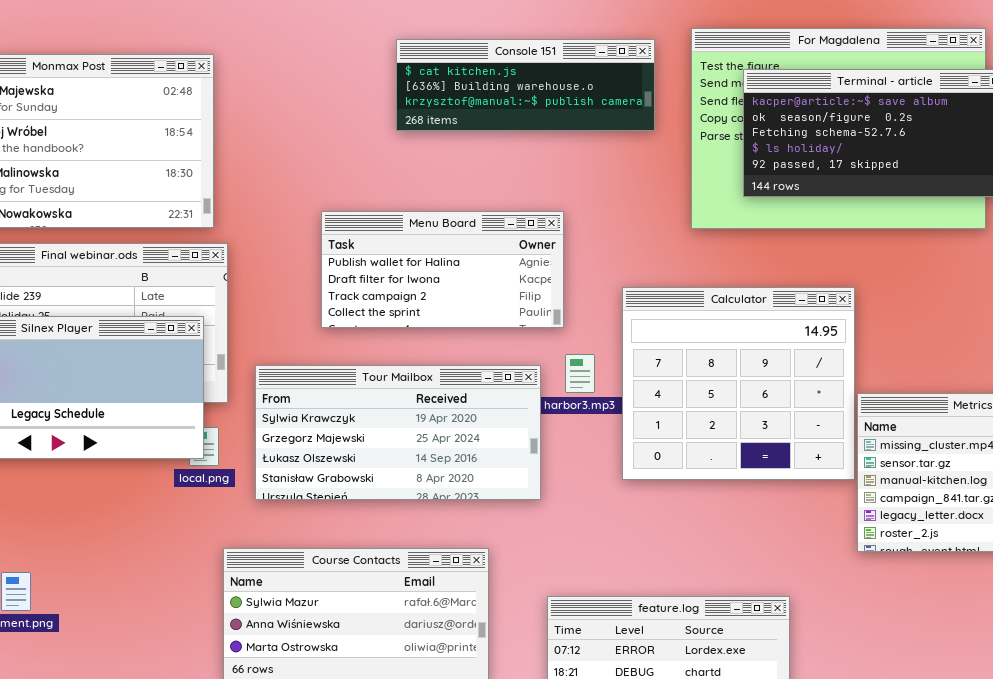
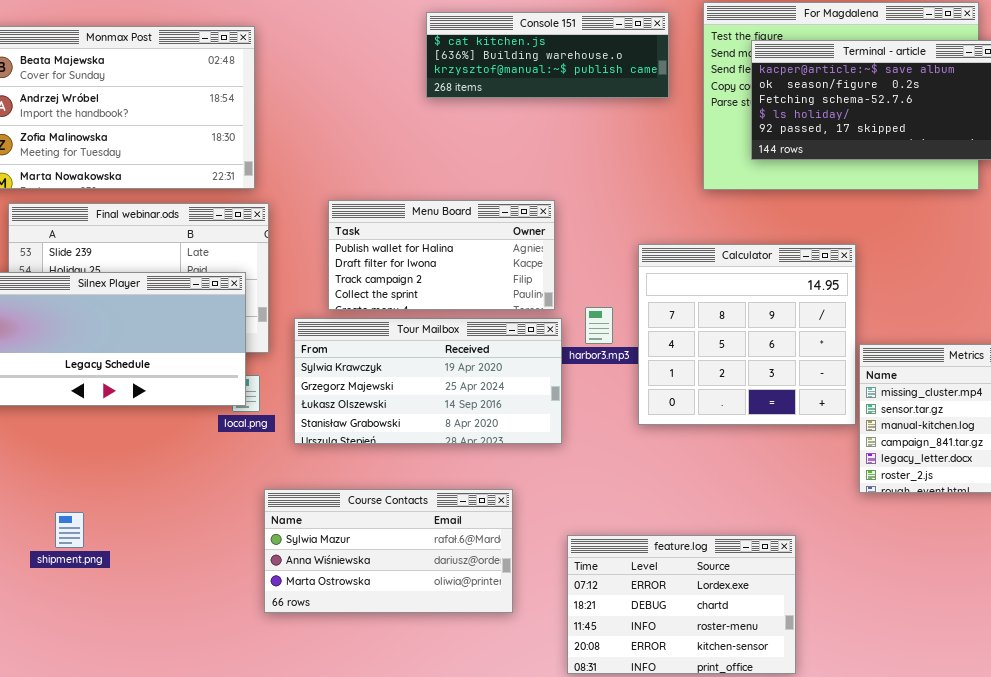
Menu Board: [321,211,564,328] -> [328,200,555,310], moved

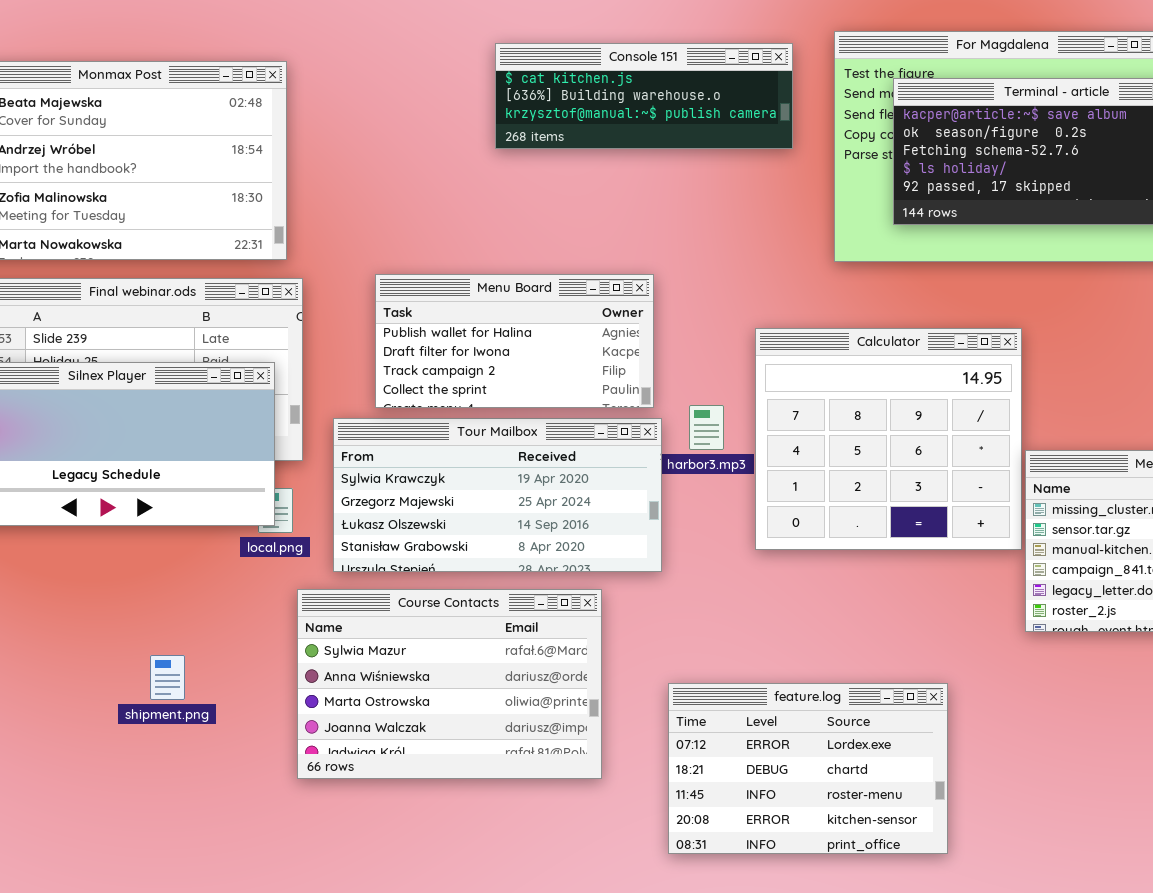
Course Contacts: [264,489,513,613] -> [297,589,602,779], resized
shipment.png: [55,512,84,548] -> [150,655,185,700], moved

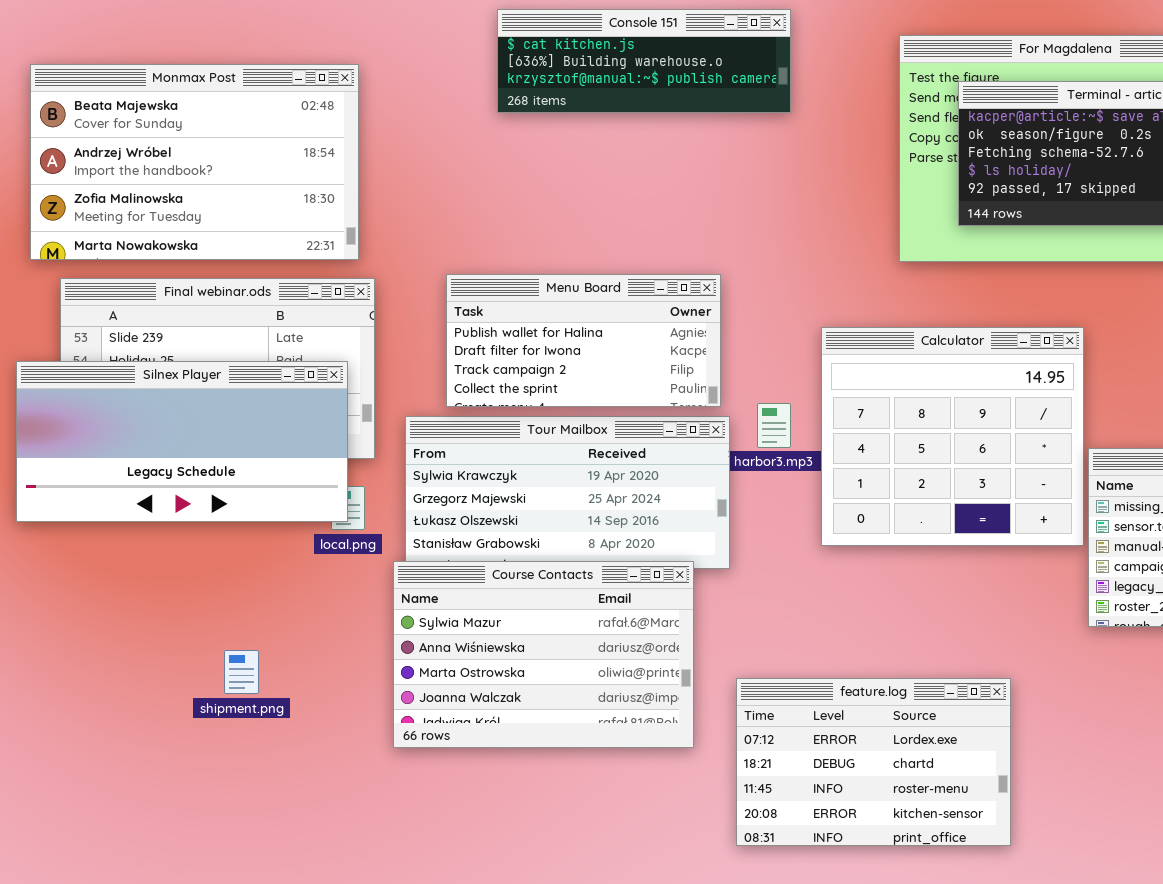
Console 151: [495,43,793,149] -> [497,9,791,113], moved
Course Contacts: [297,589,602,779] -> [393,561,694,748], moved

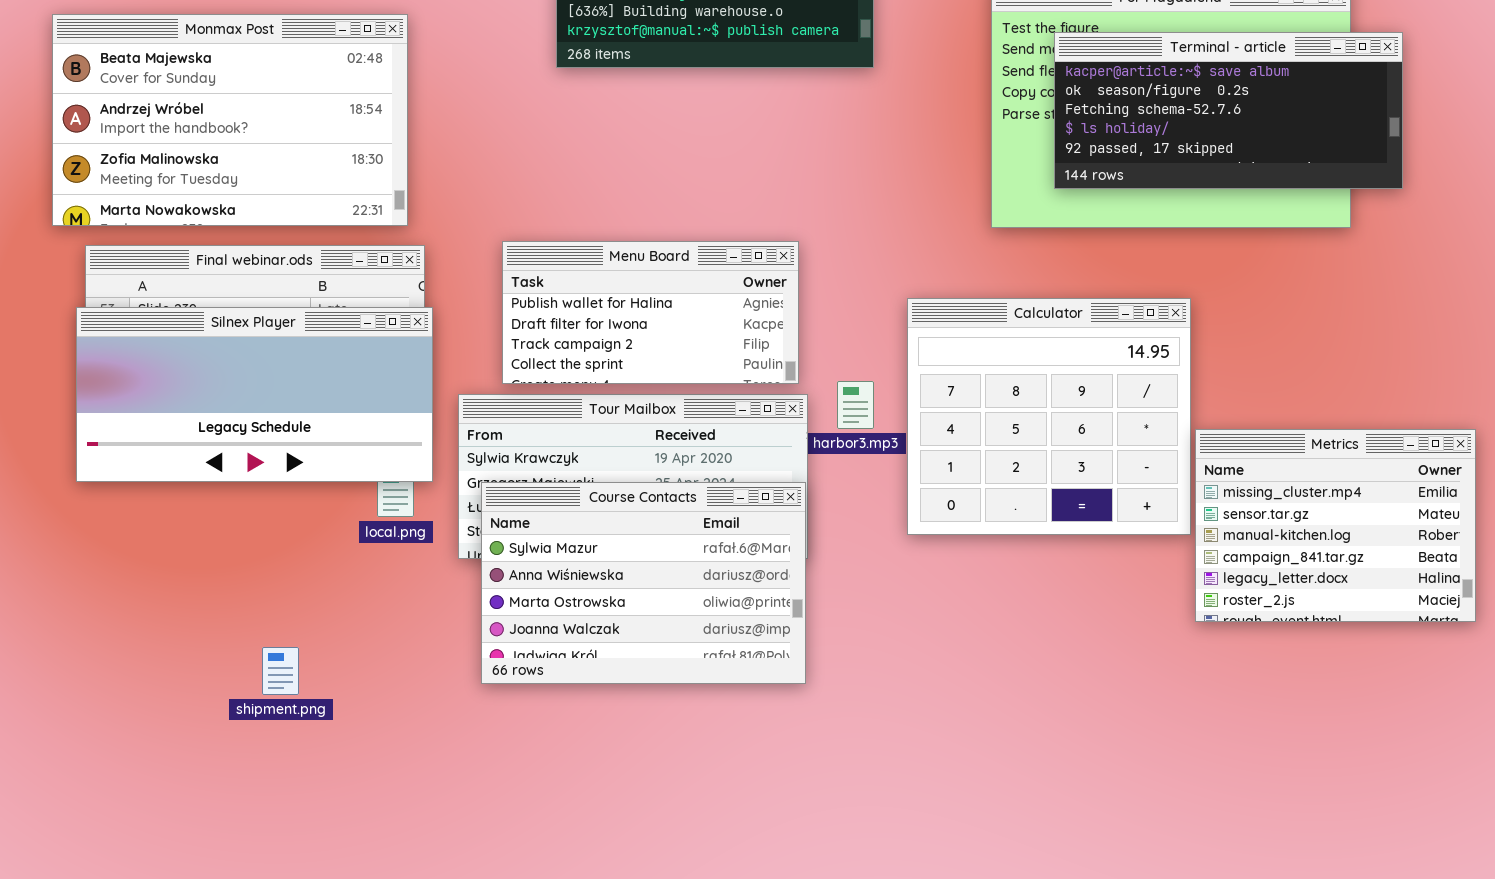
Silnex Player: [16,361,348,522] -> [76,307,433,482], moved
Course Contacts: [393,561,694,748] -> [481,482,806,684], moved
feature.log: [736,678,1011,846] -> none, closed

